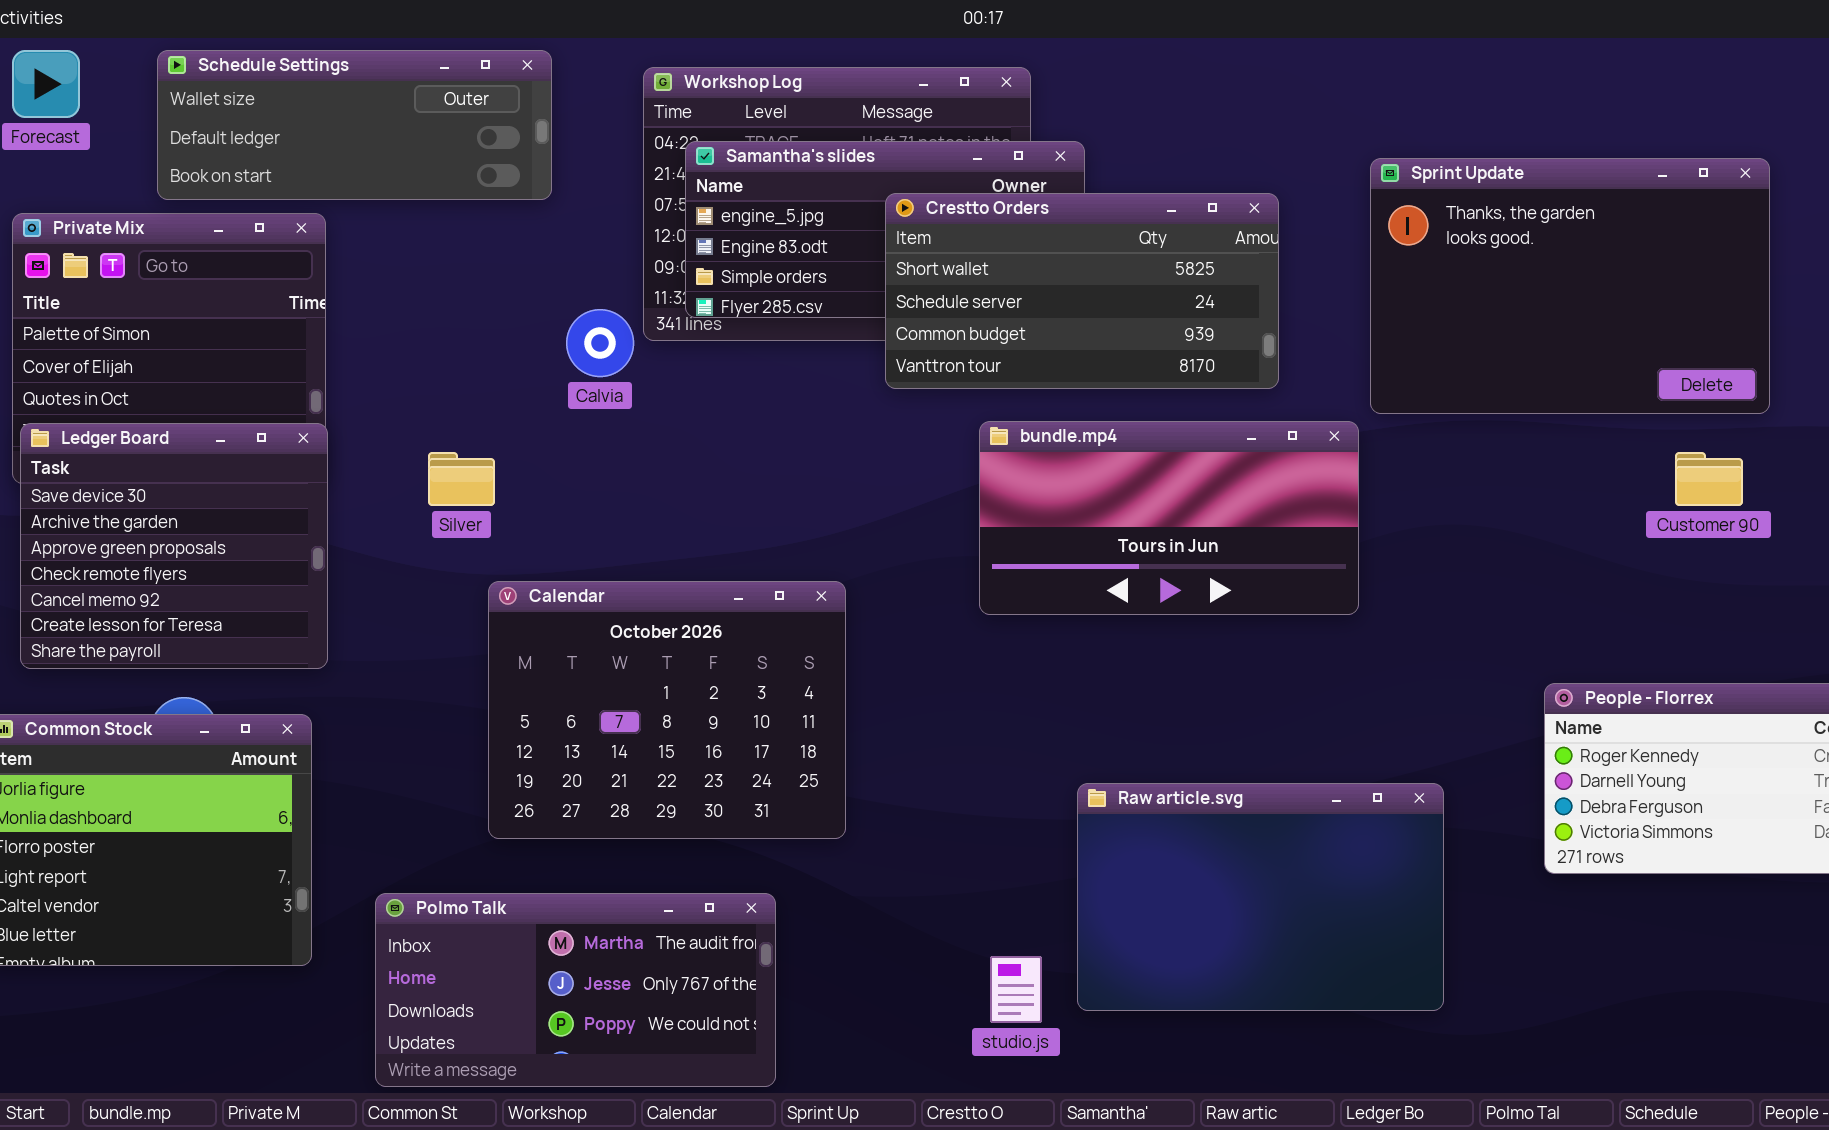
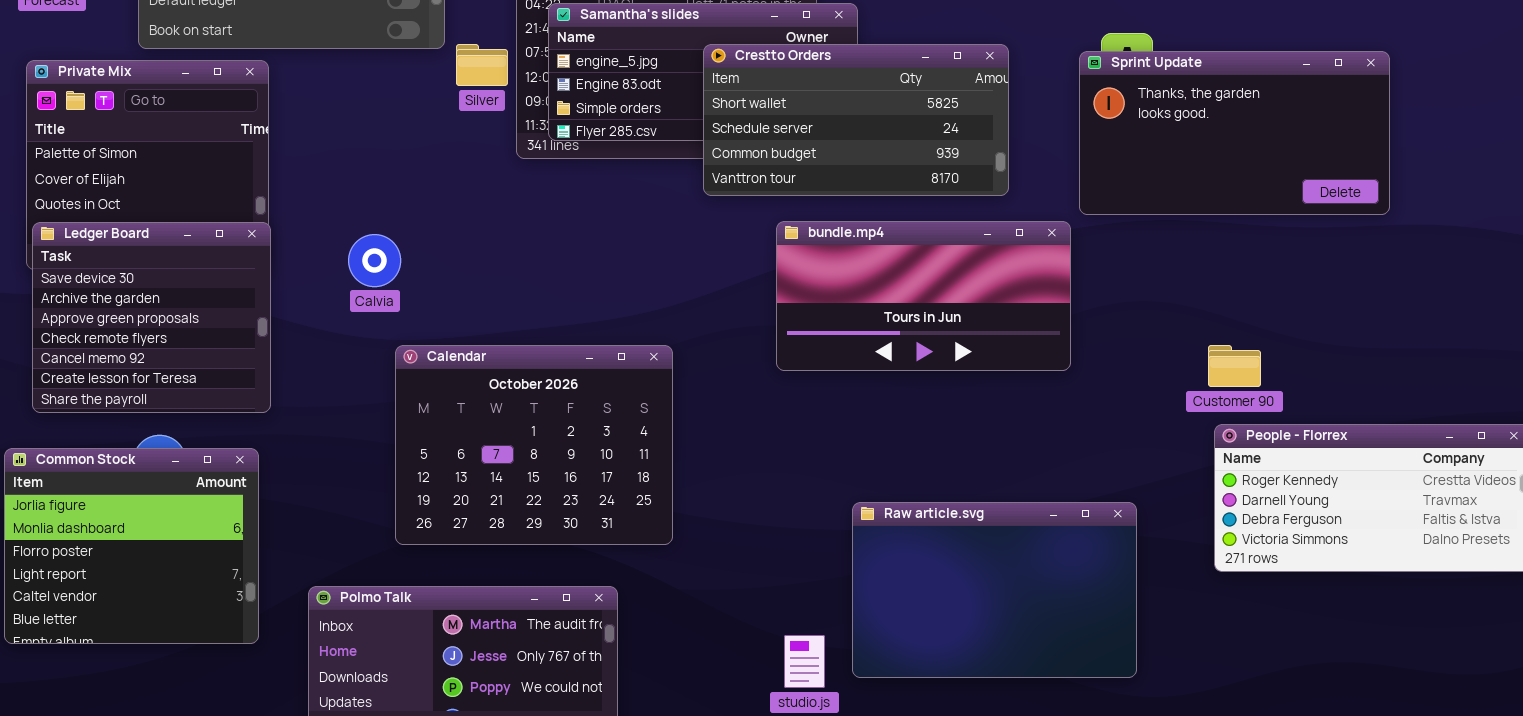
Sprint Update: [1370,158,1770,414] -> [1079,51,1390,215], resized
Calvia: [566,309,634,377] -> [348,234,401,287], moved
Silver: [428,452,495,506] -> [456,44,508,86], moved
Customer 90: [1675,452,1743,506] -> [1208,345,1261,387], moved

